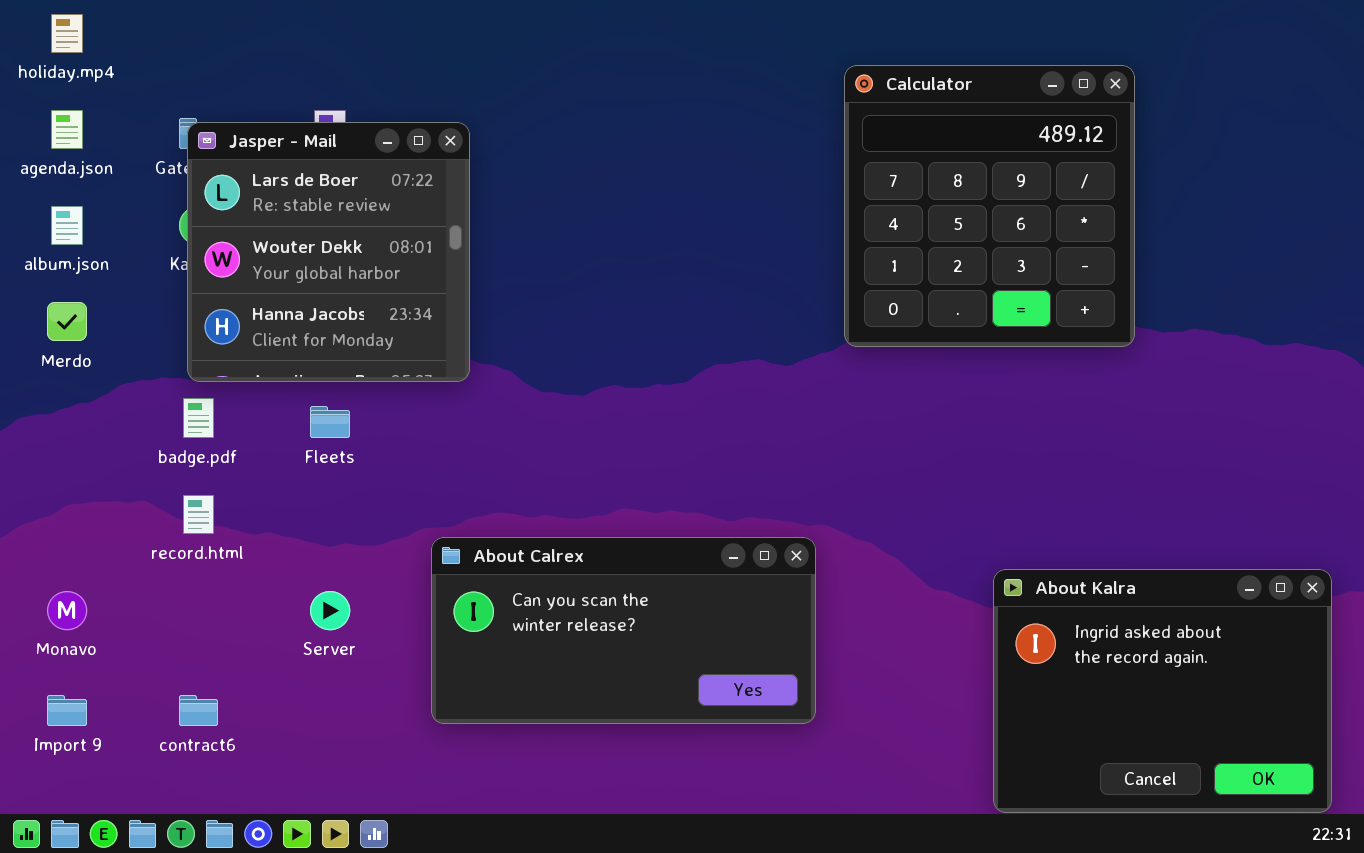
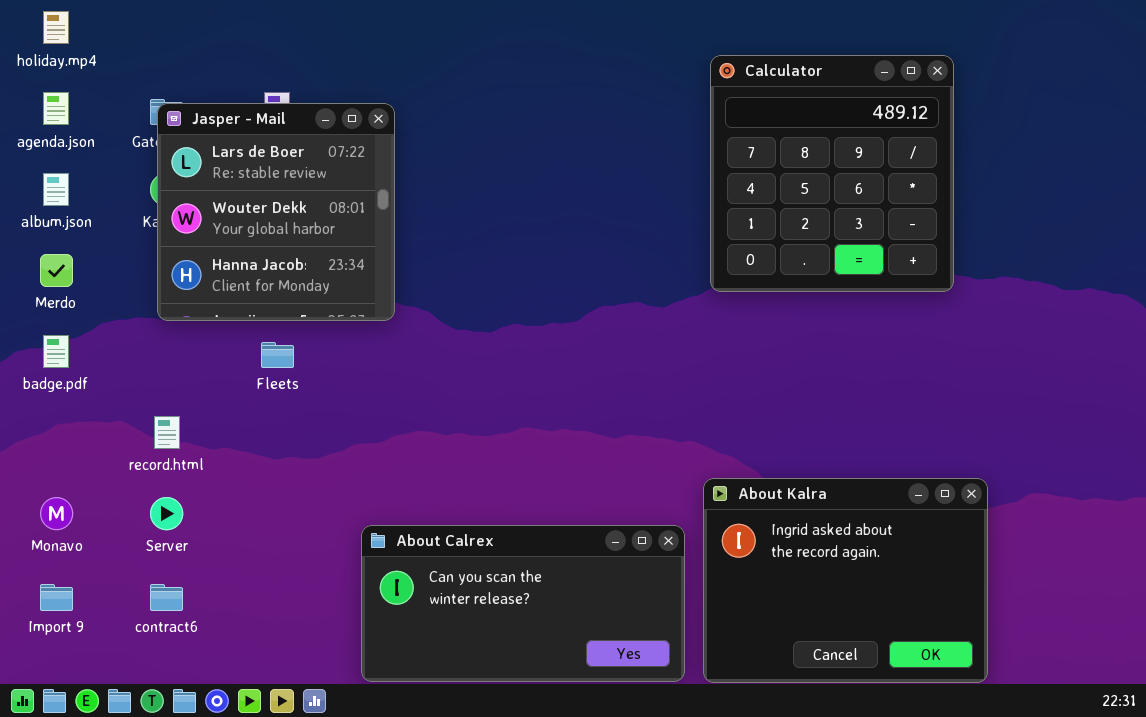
badge.pdf: [183,398,214,438] -> [43,335,69,368], moved
About Calrex: [431,537,816,724] -> [361,525,685,682], moved
About Kalra: [993,569,1332,813] -> [703,478,988,683], moved
Server: [310,591,350,630] -> [150,497,183,530], moved

